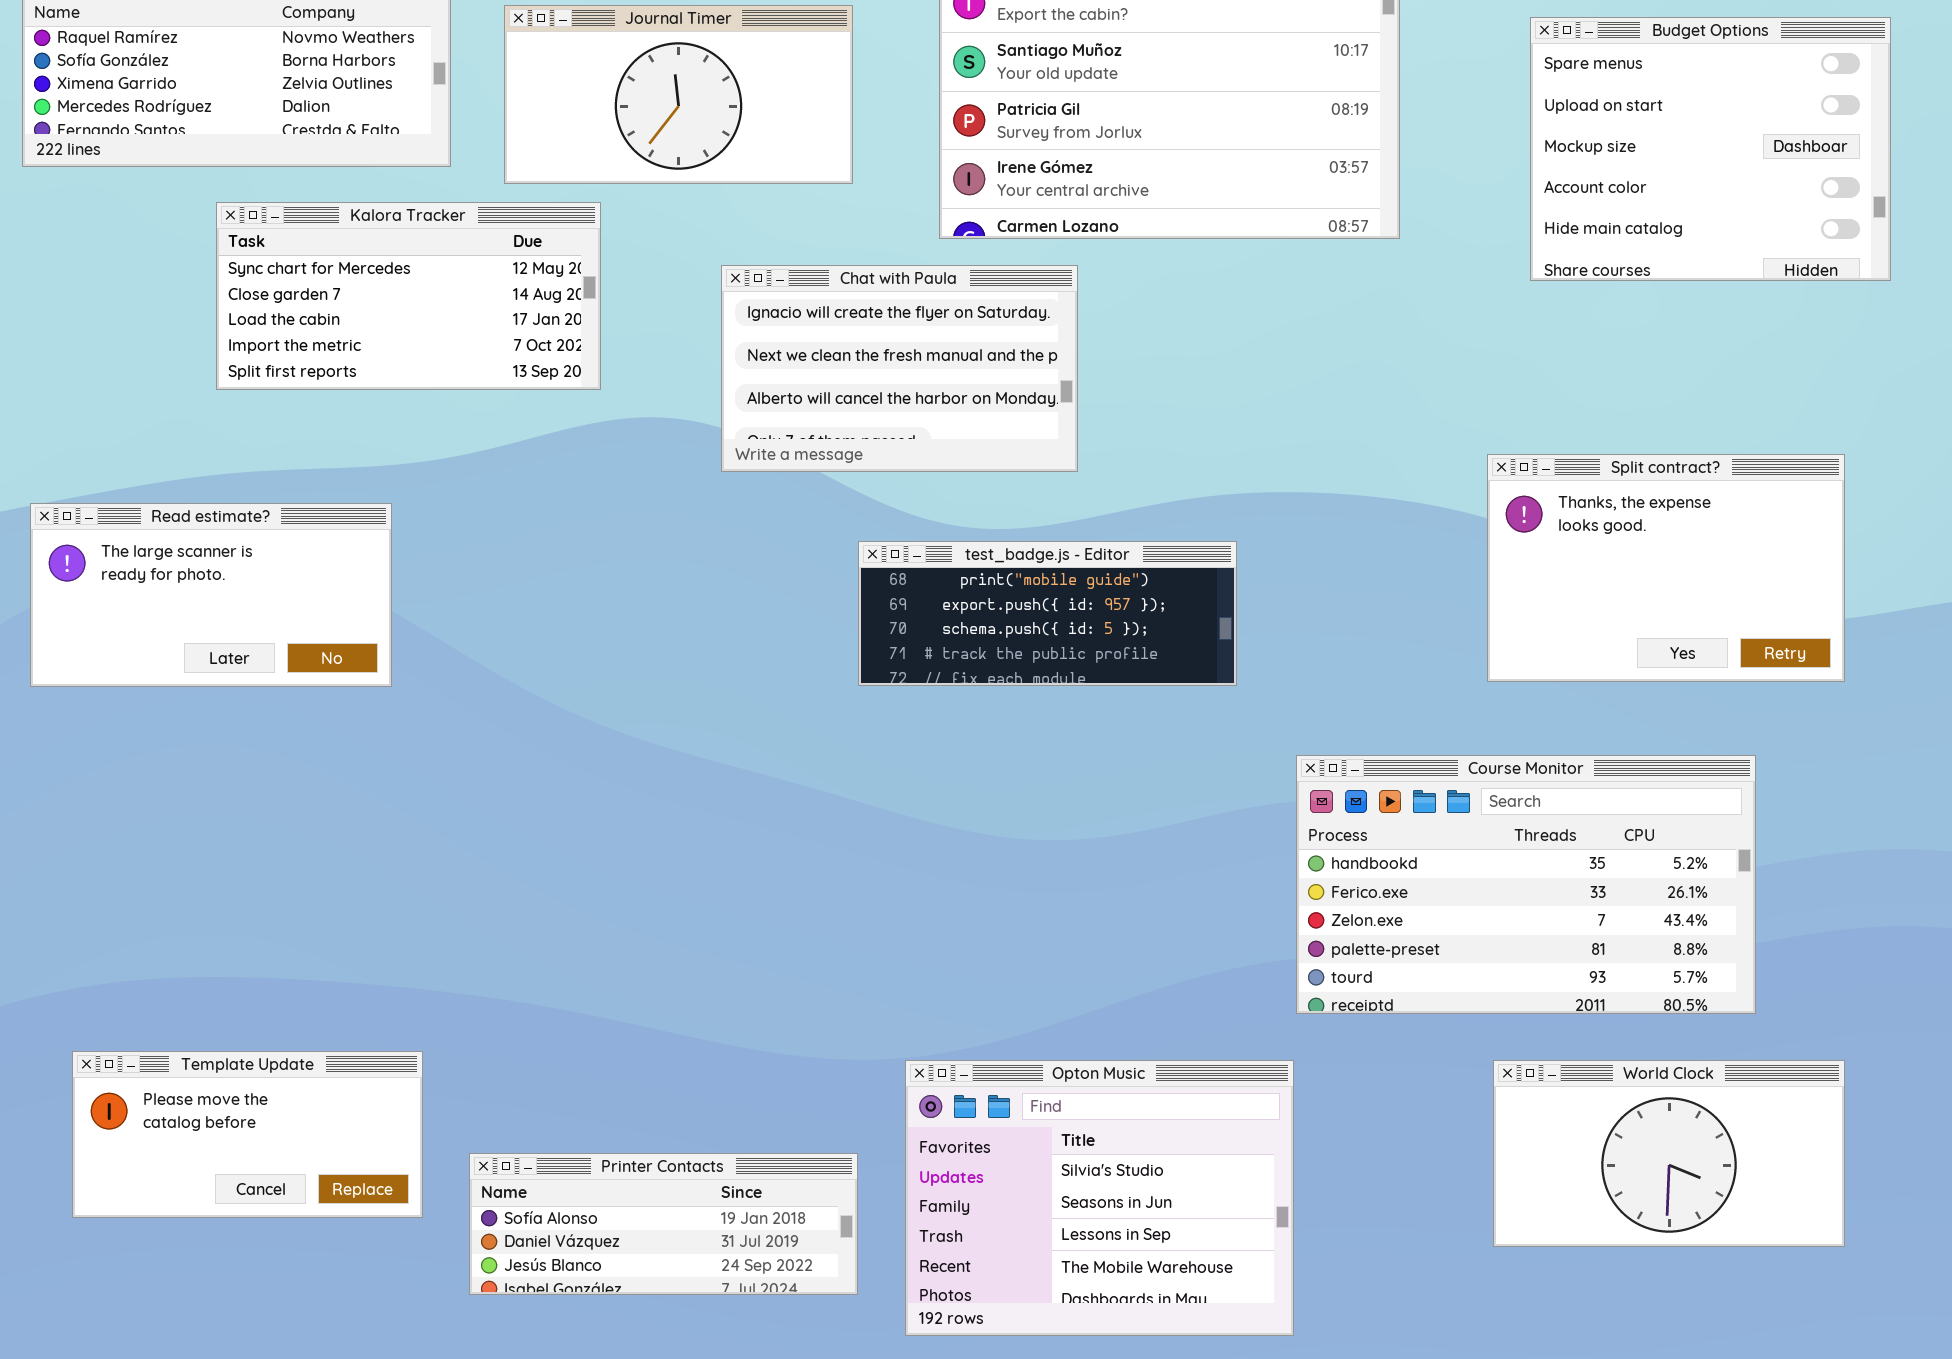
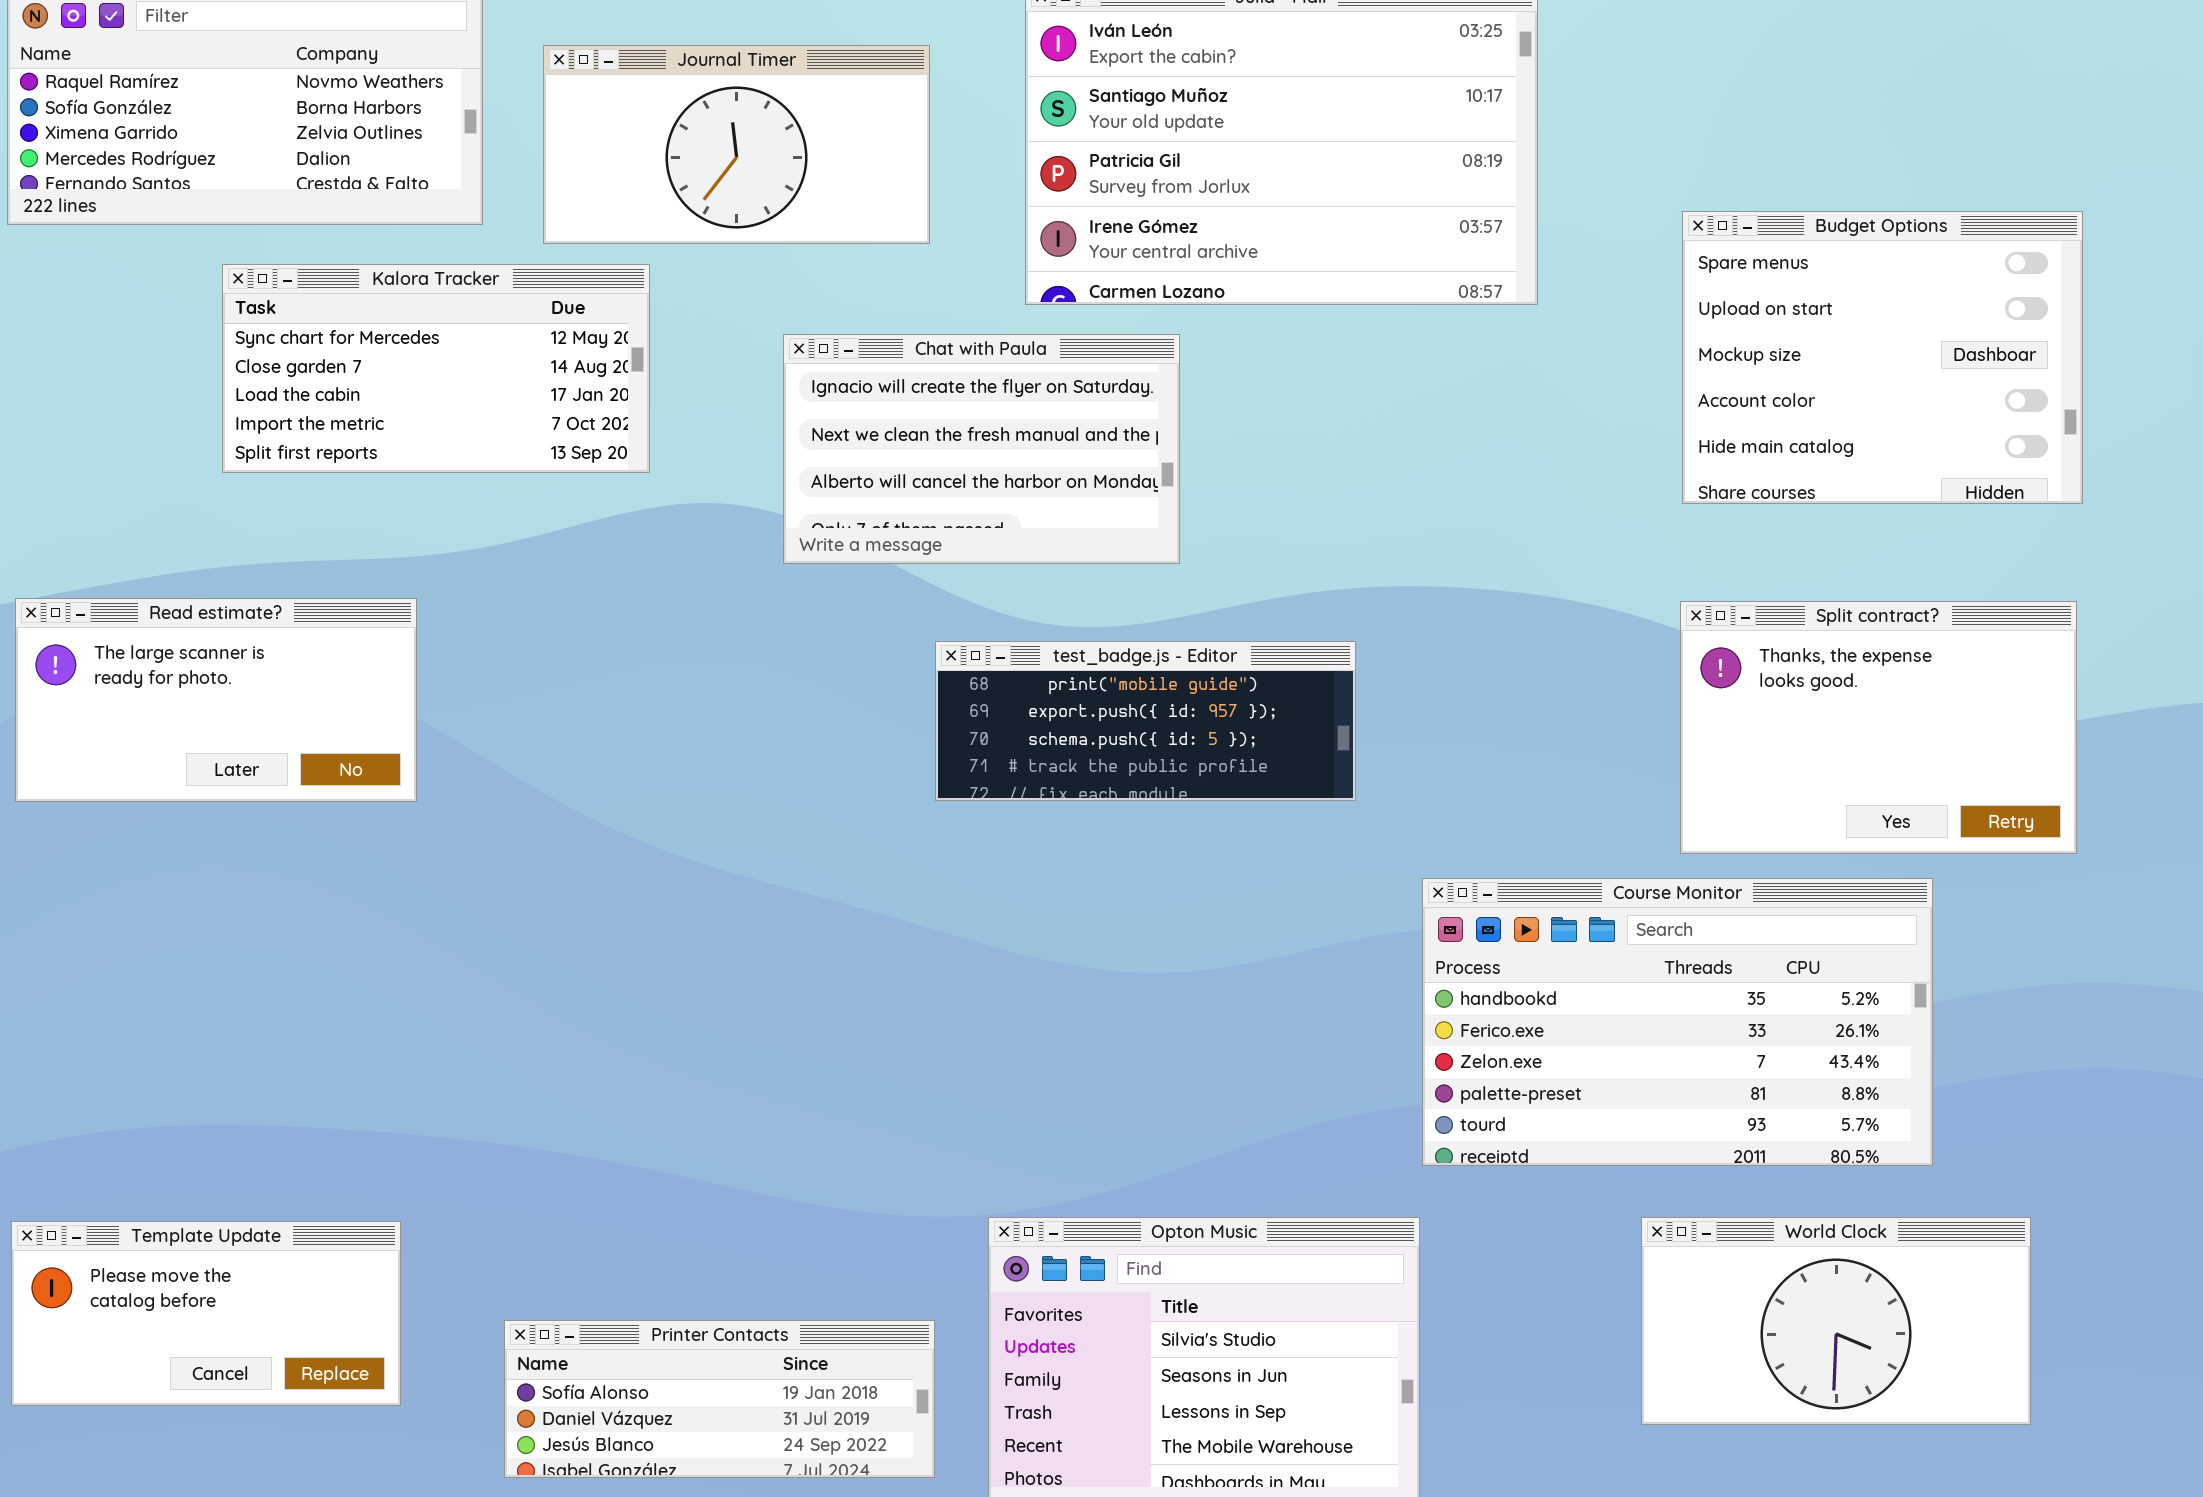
Budget Options: [1530,17,1891,281] -> [1682,211,2083,504], moved
Split contract?: [1487,454,1845,682] -> [1680,601,2077,854], moved
Template Update: [72,1051,423,1218] -> [11,1221,401,1406], moved

